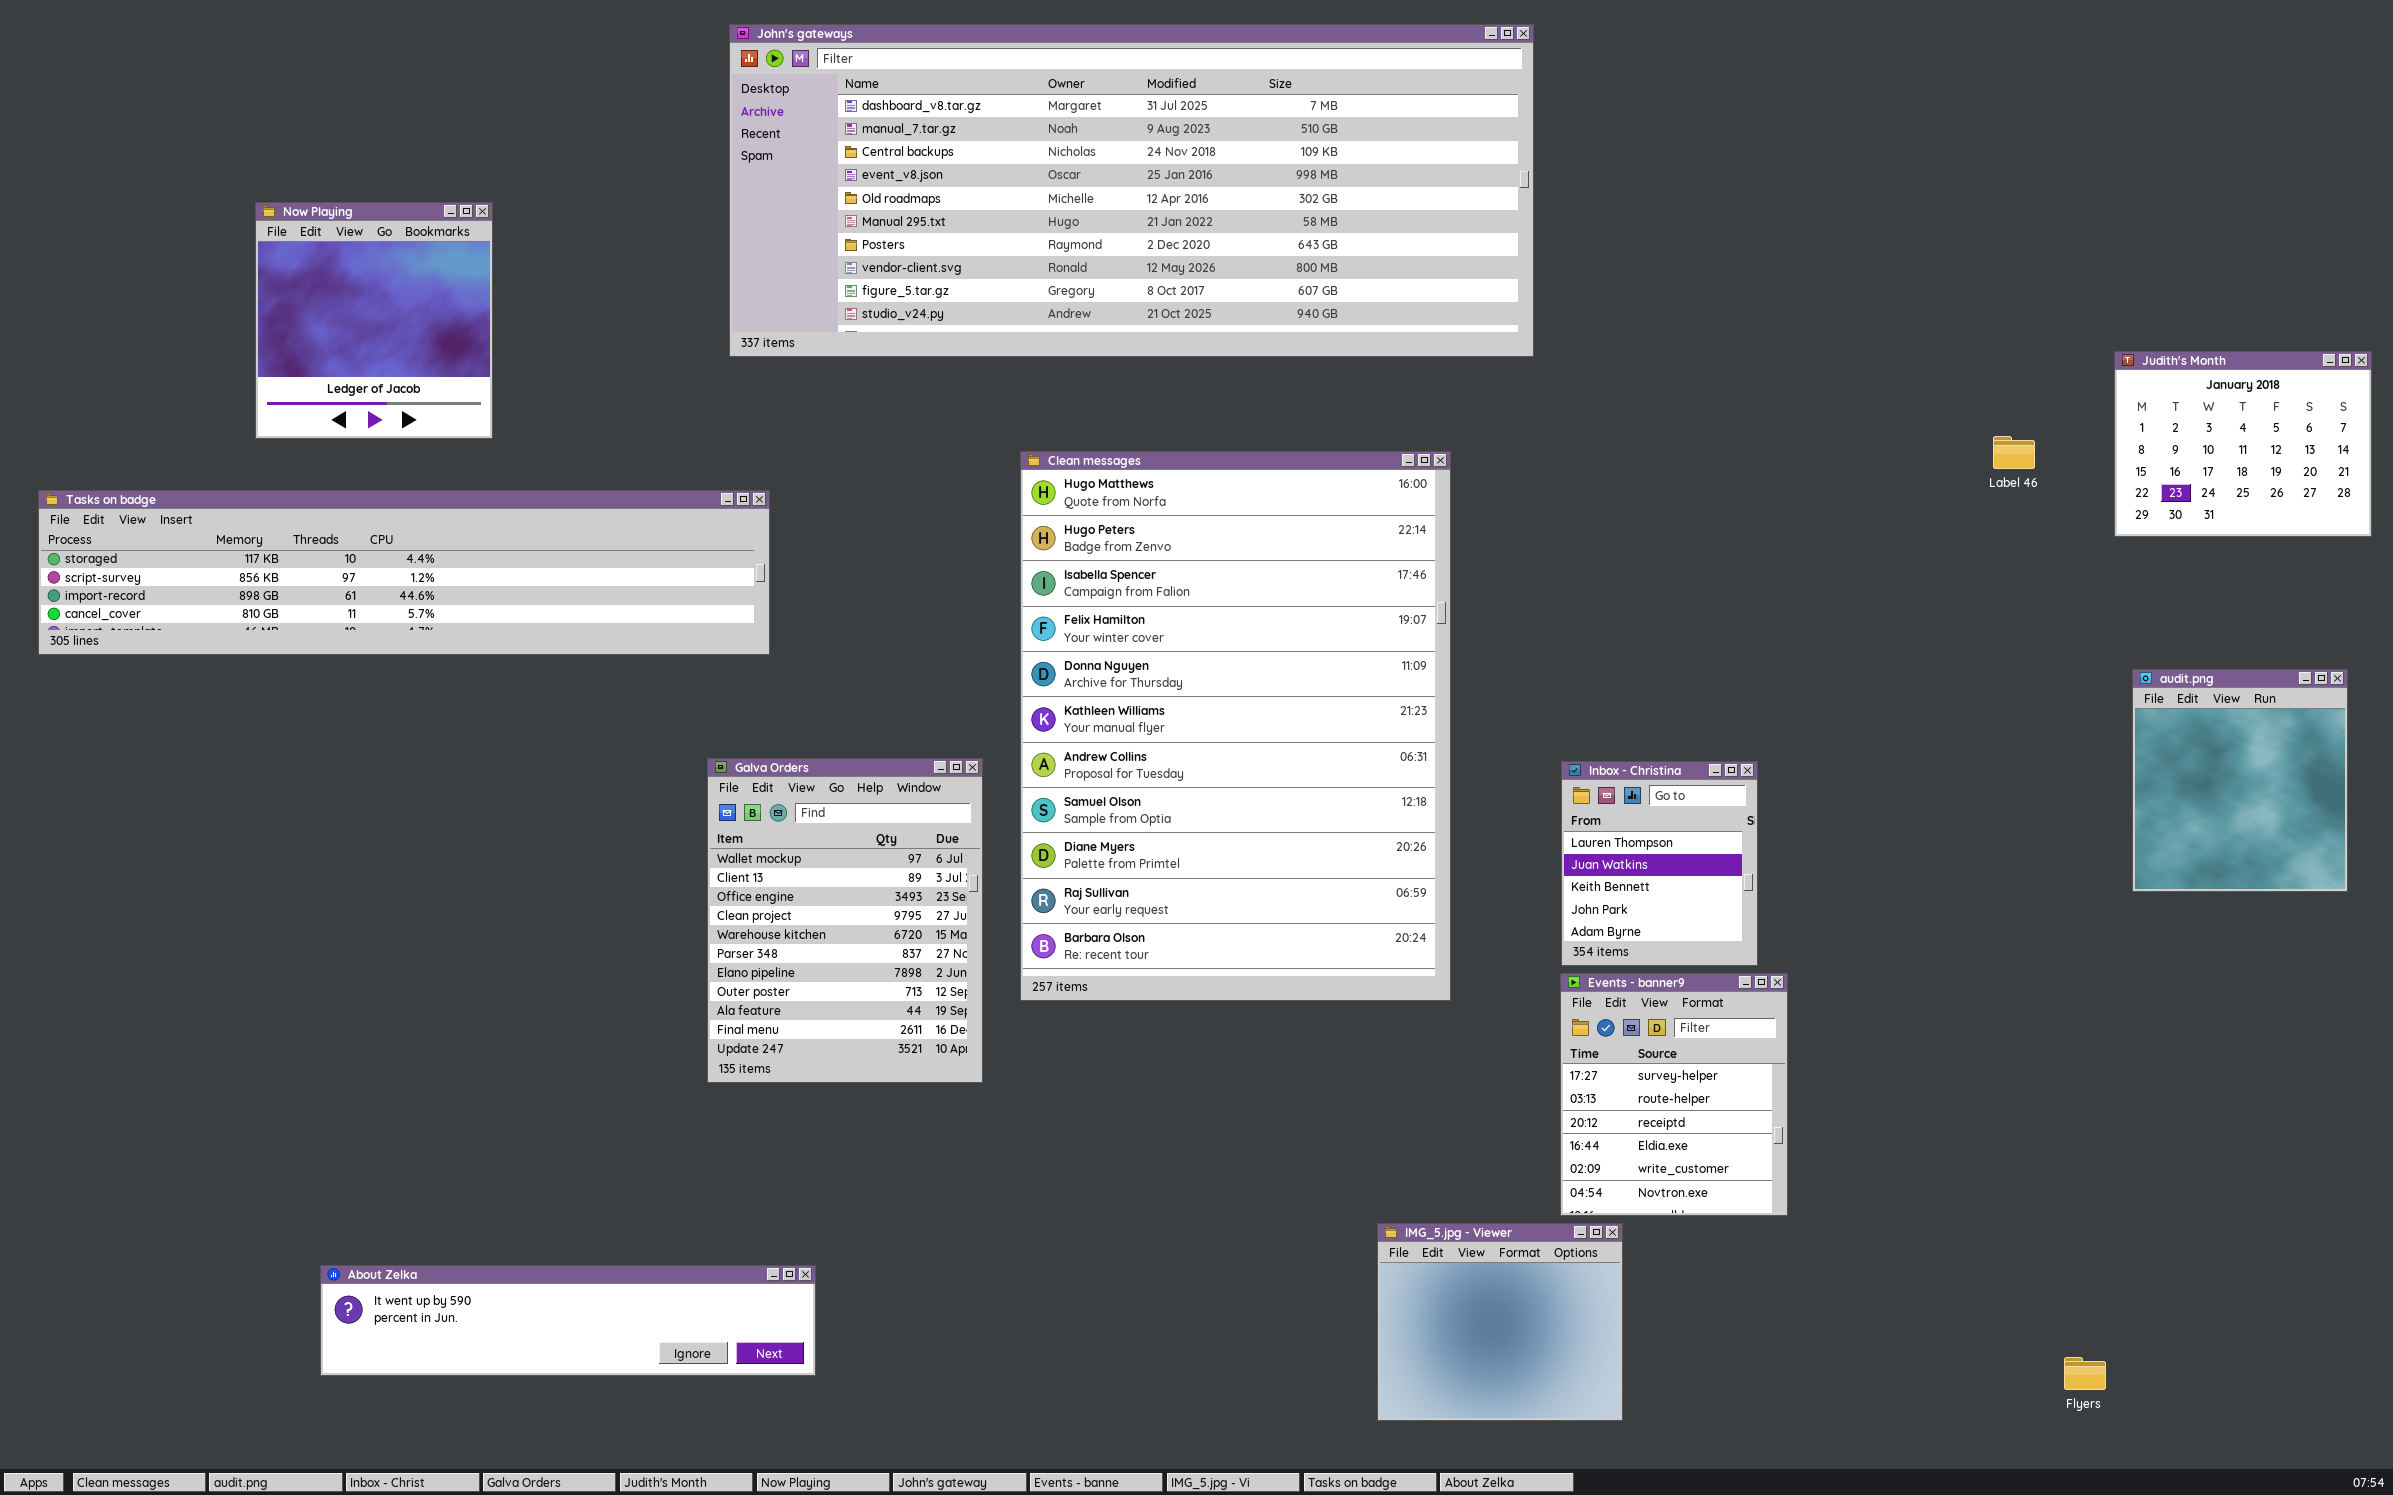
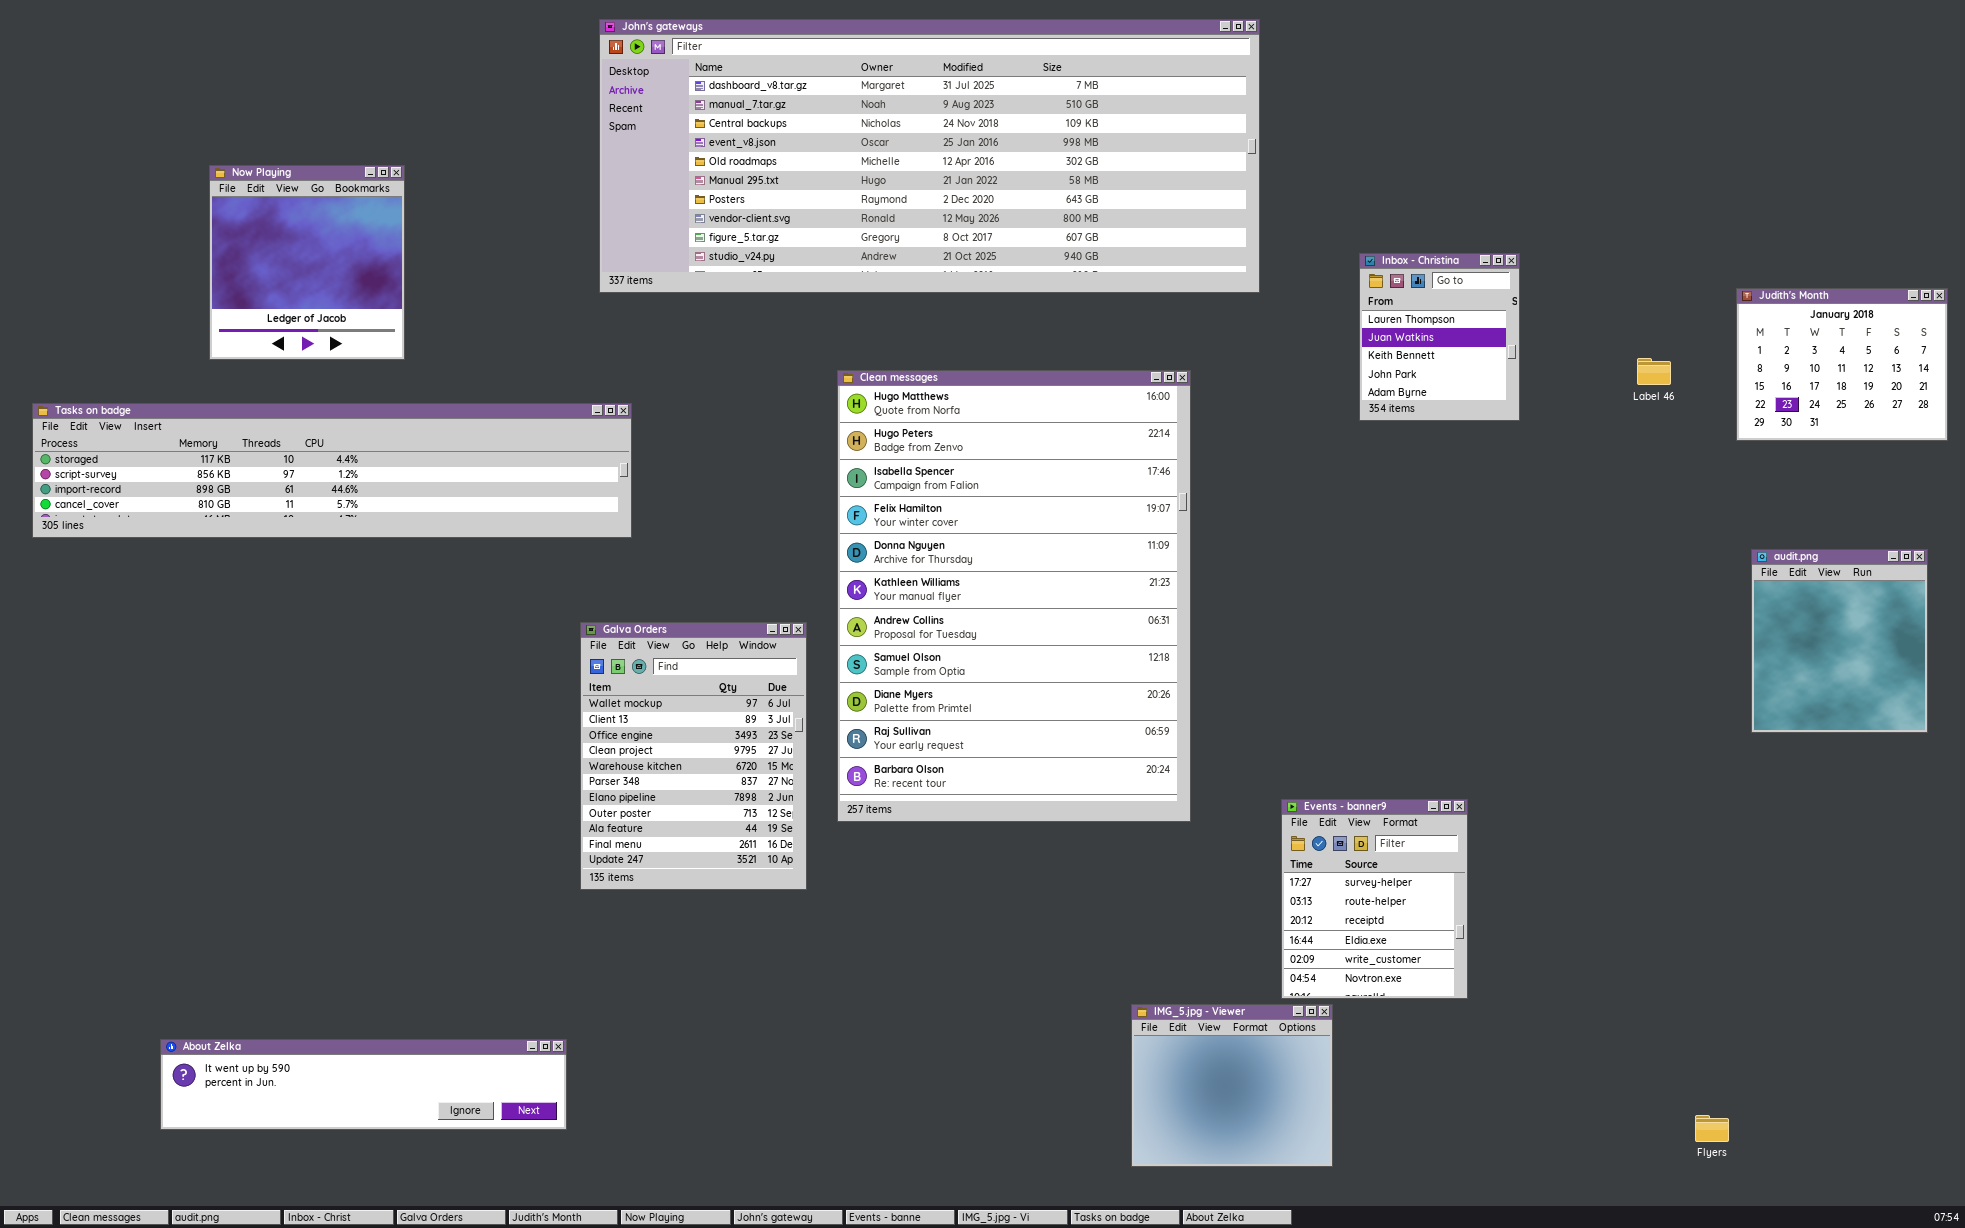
Inbox - Christina: [1561,761,1758,966] -> [1359,253,1520,421], moved
About Zelka: [320,1265,816,1376] -> [160,1039,567,1130], moved

